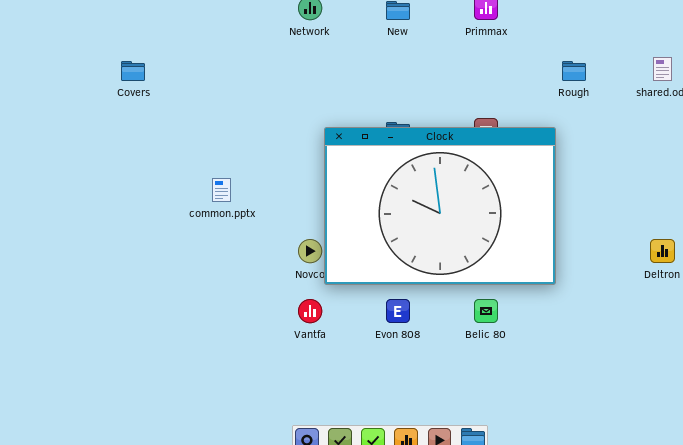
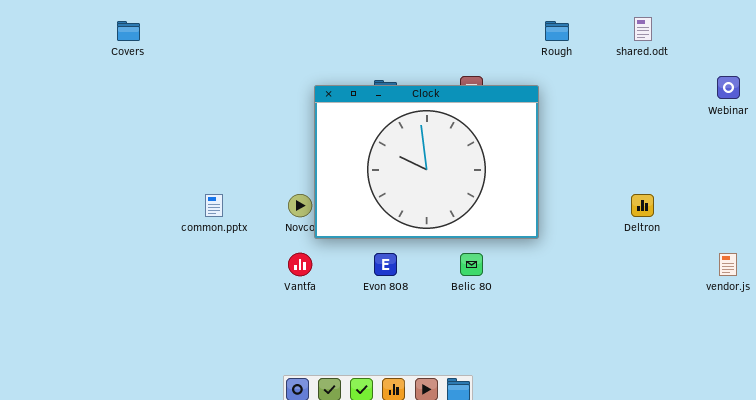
common.pptx: [212,178,231,202] -> [205,194,223,217], moved

